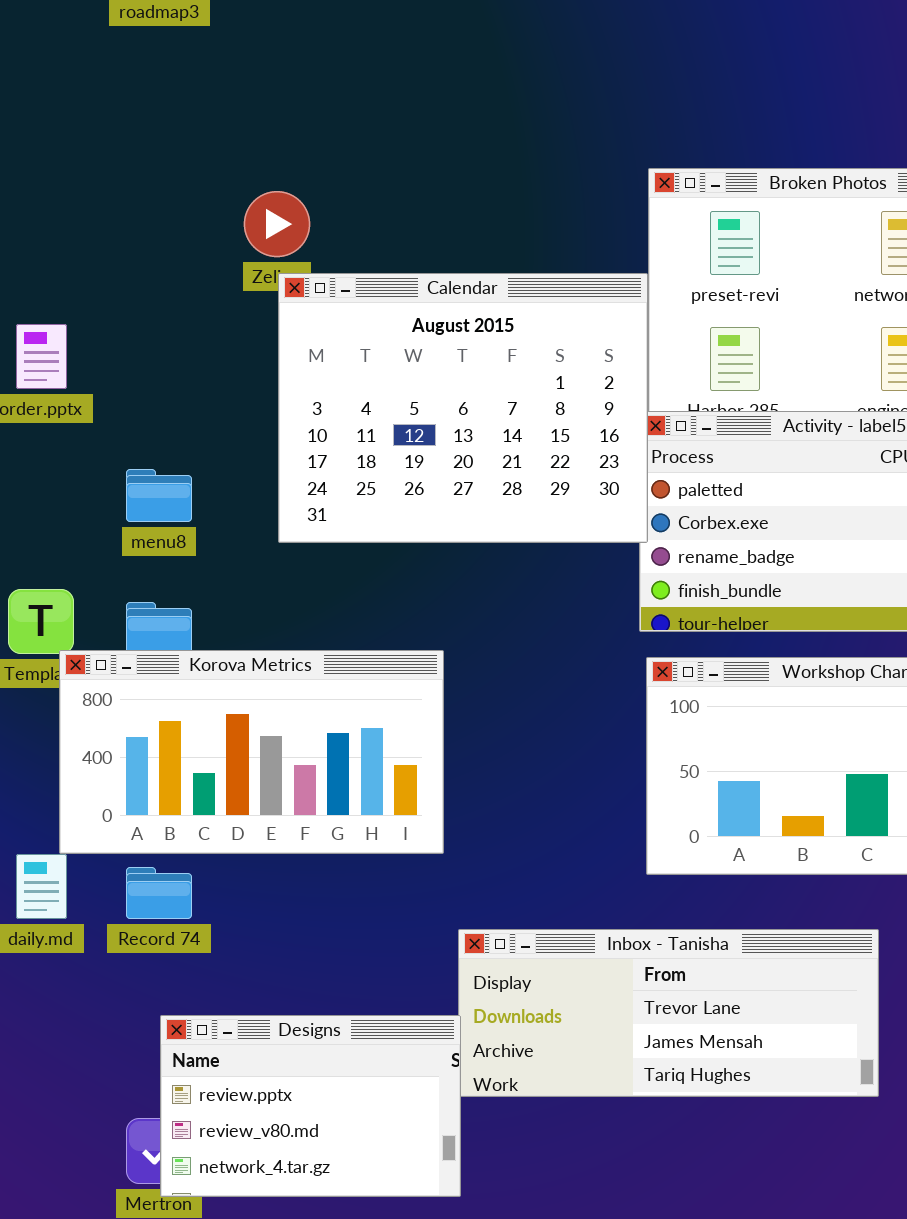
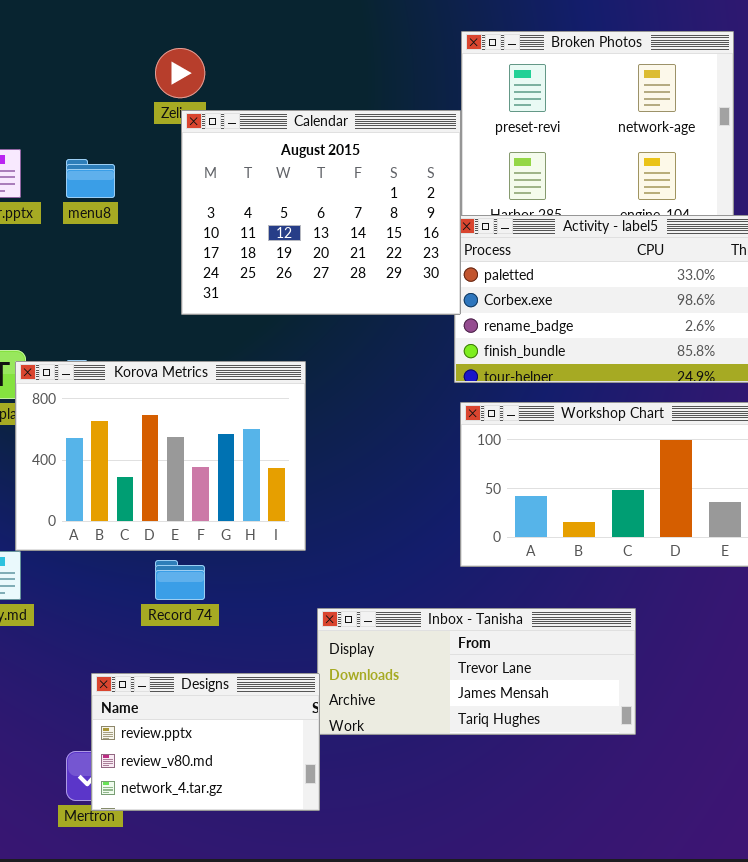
menu8: [126,469,192,522] -> [66,159,115,198], moved
Korova Metrics: [59,650,444,854] -> [15,361,306,551], resized
Record 74: [126,867,192,919] -> [155,560,205,600], moved

